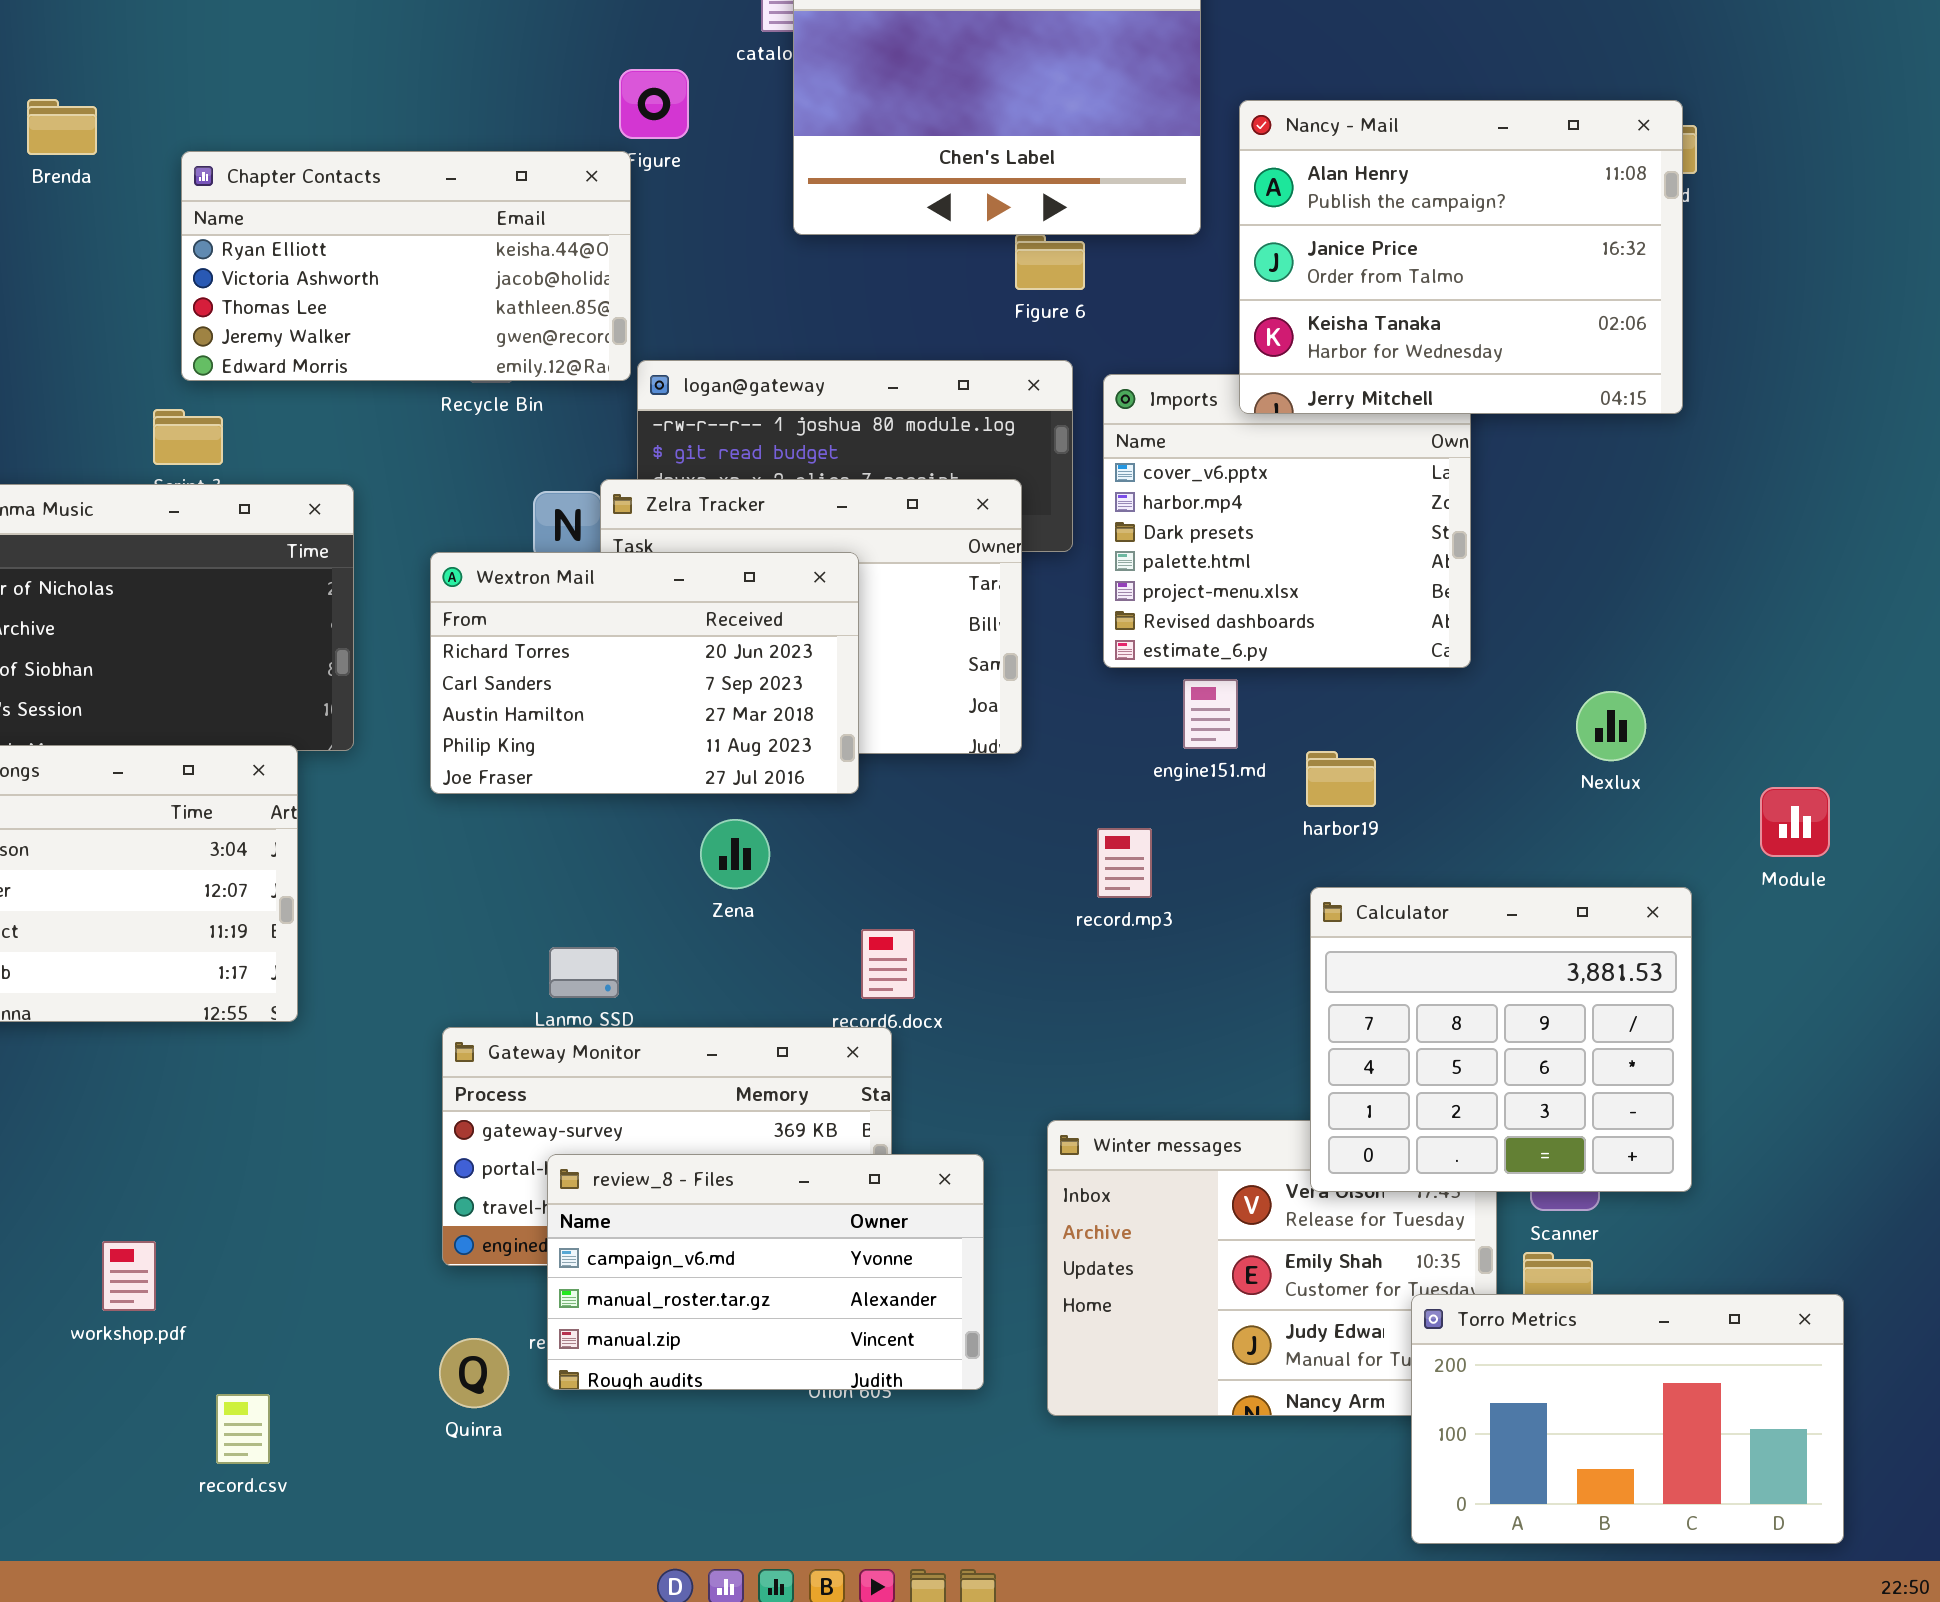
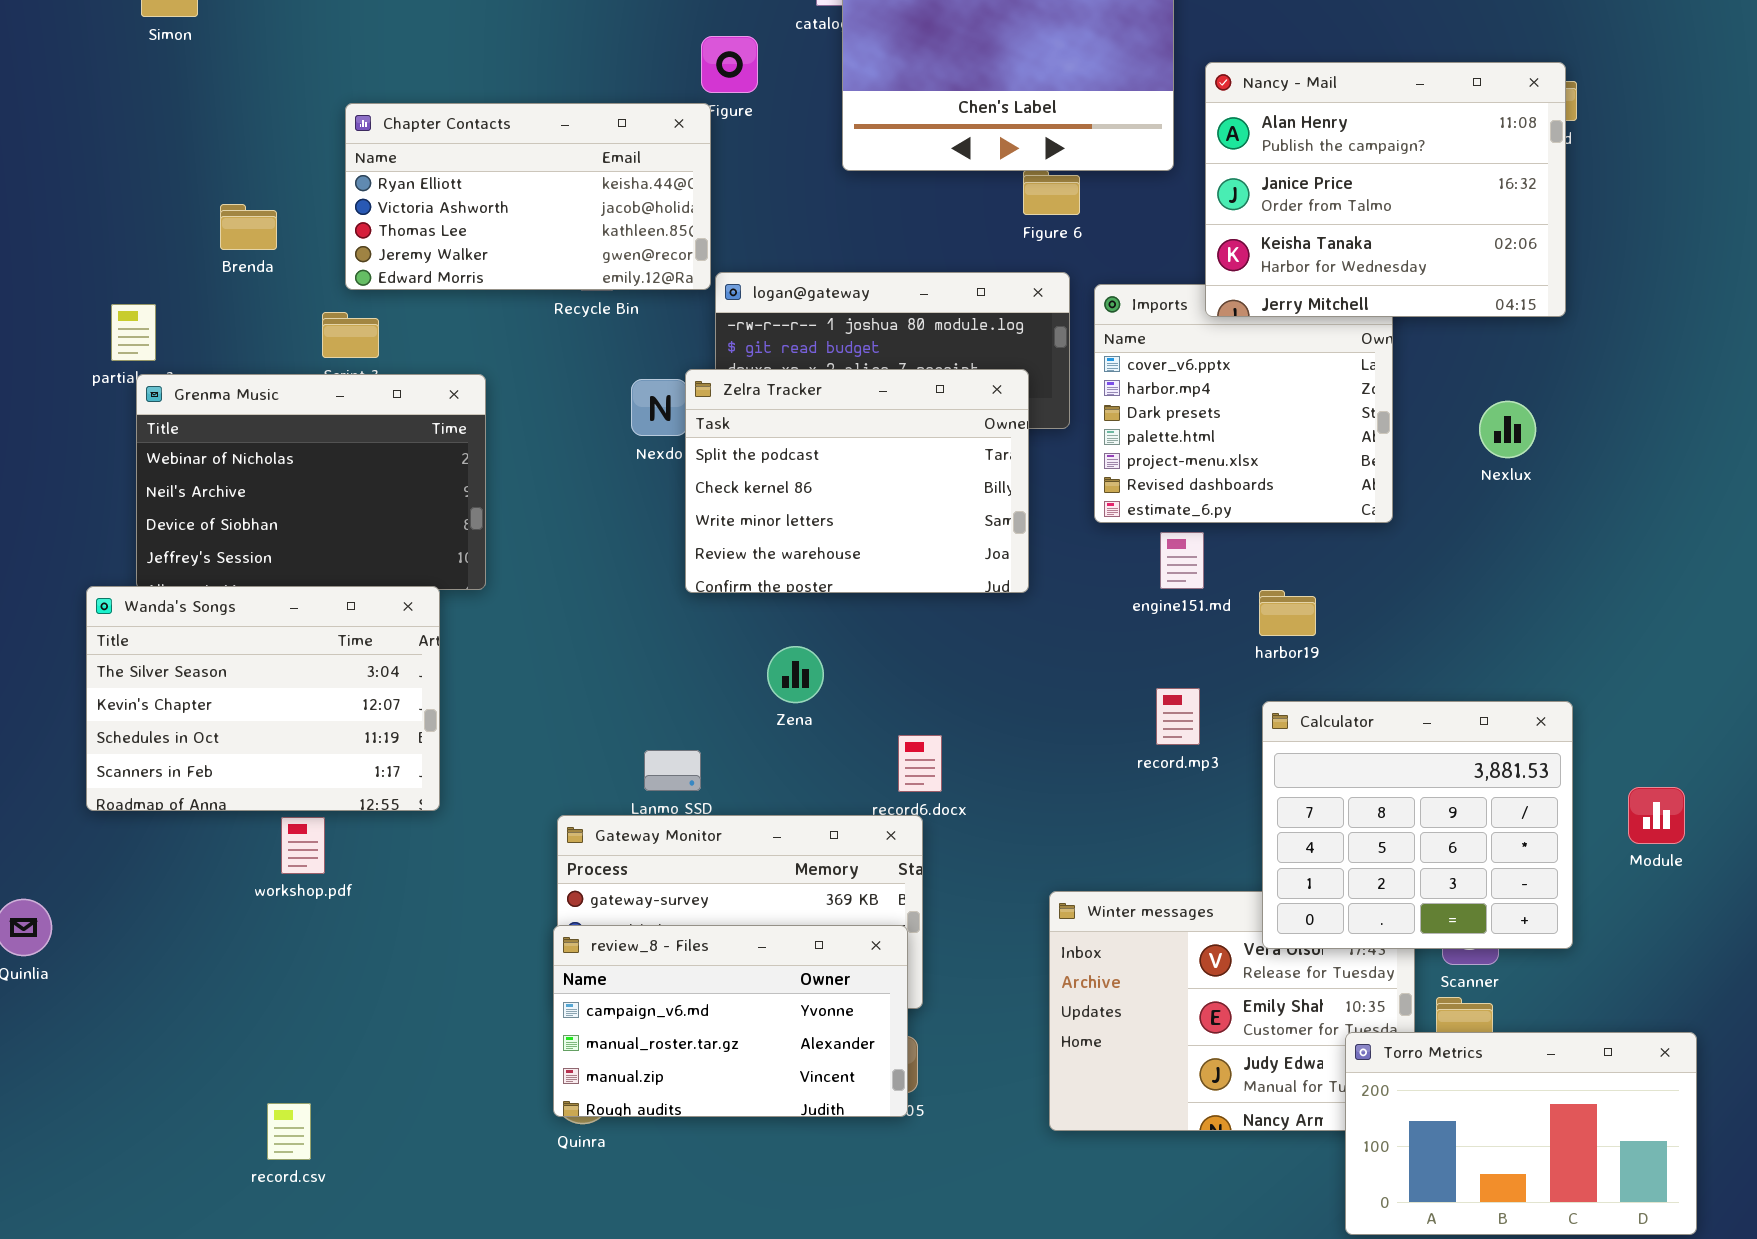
Brenda: [27,99,97,155] -> [220,204,277,250], moved
Wextron Mail: [430,552,859,794] -> none, closed
Nexlux: [1576,691,1646,761] -> [1479,401,1536,458], moved
Module: [1760,787,1830,857] -> [1628,787,1685,844], moved
record.mp3: [1097,828,1152,898] -> [1156,688,1200,745], moved
review_8 - Files: [547,1154,984,1390] -> [553,925,908,1117], moved
workshop.pdf: [102,1241,156,1311] -> [281,817,325,874], moved
record.csv: [216,1394,270,1464] -> [267,1103,311,1160], moved

